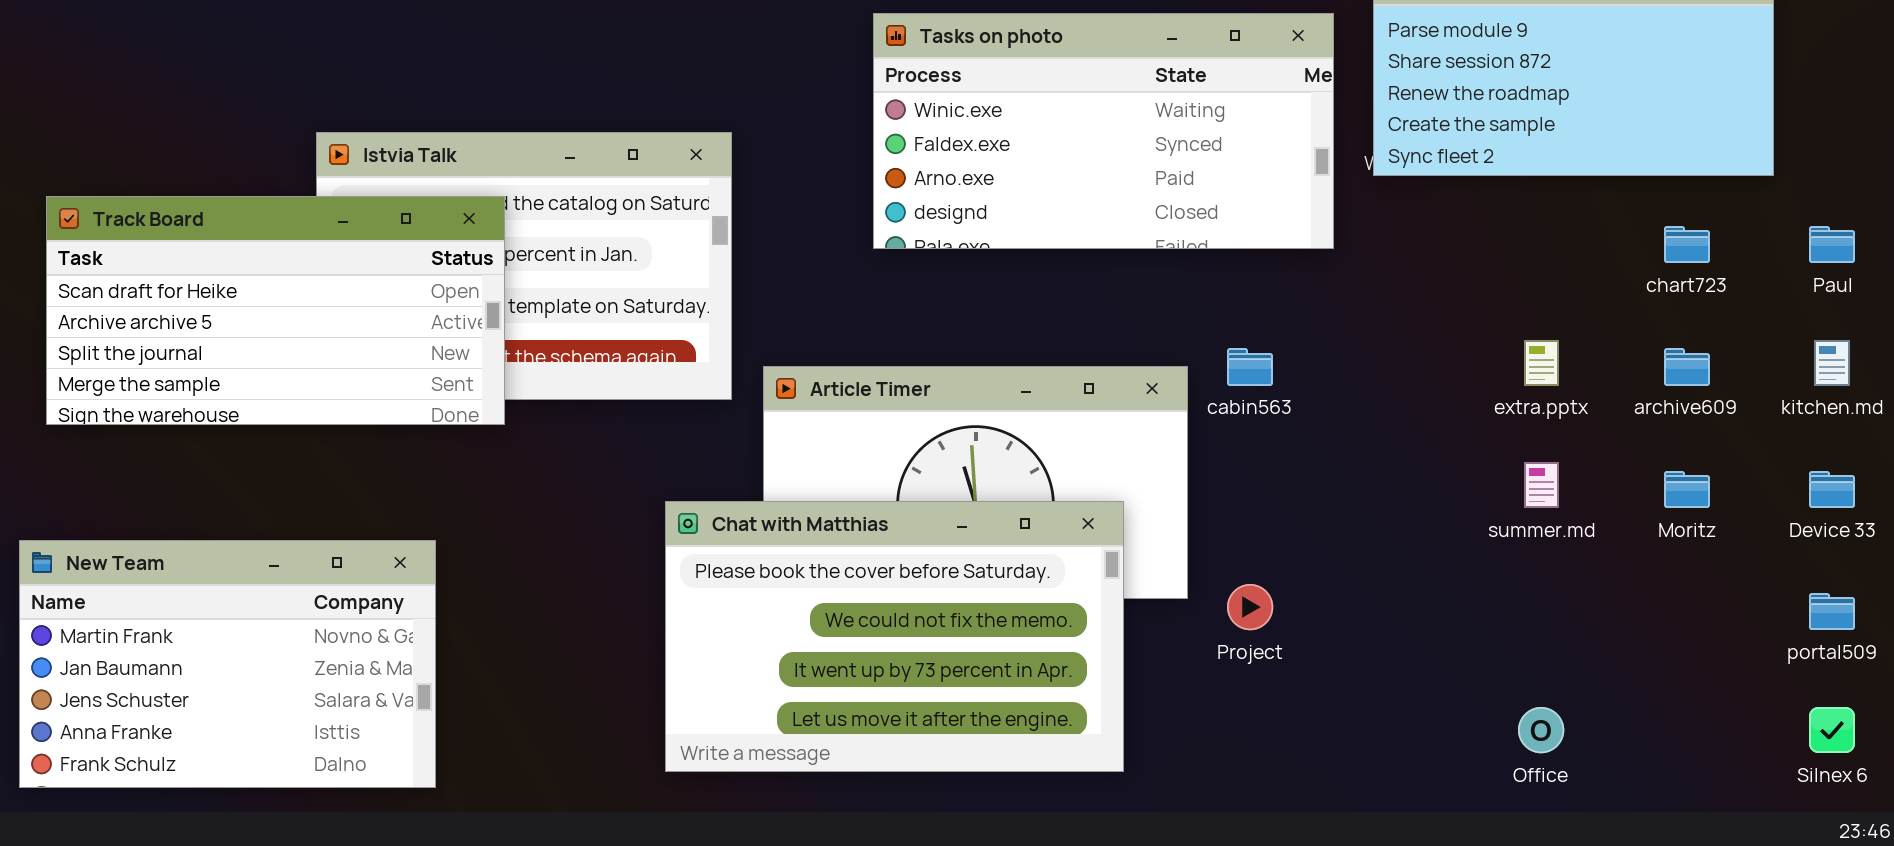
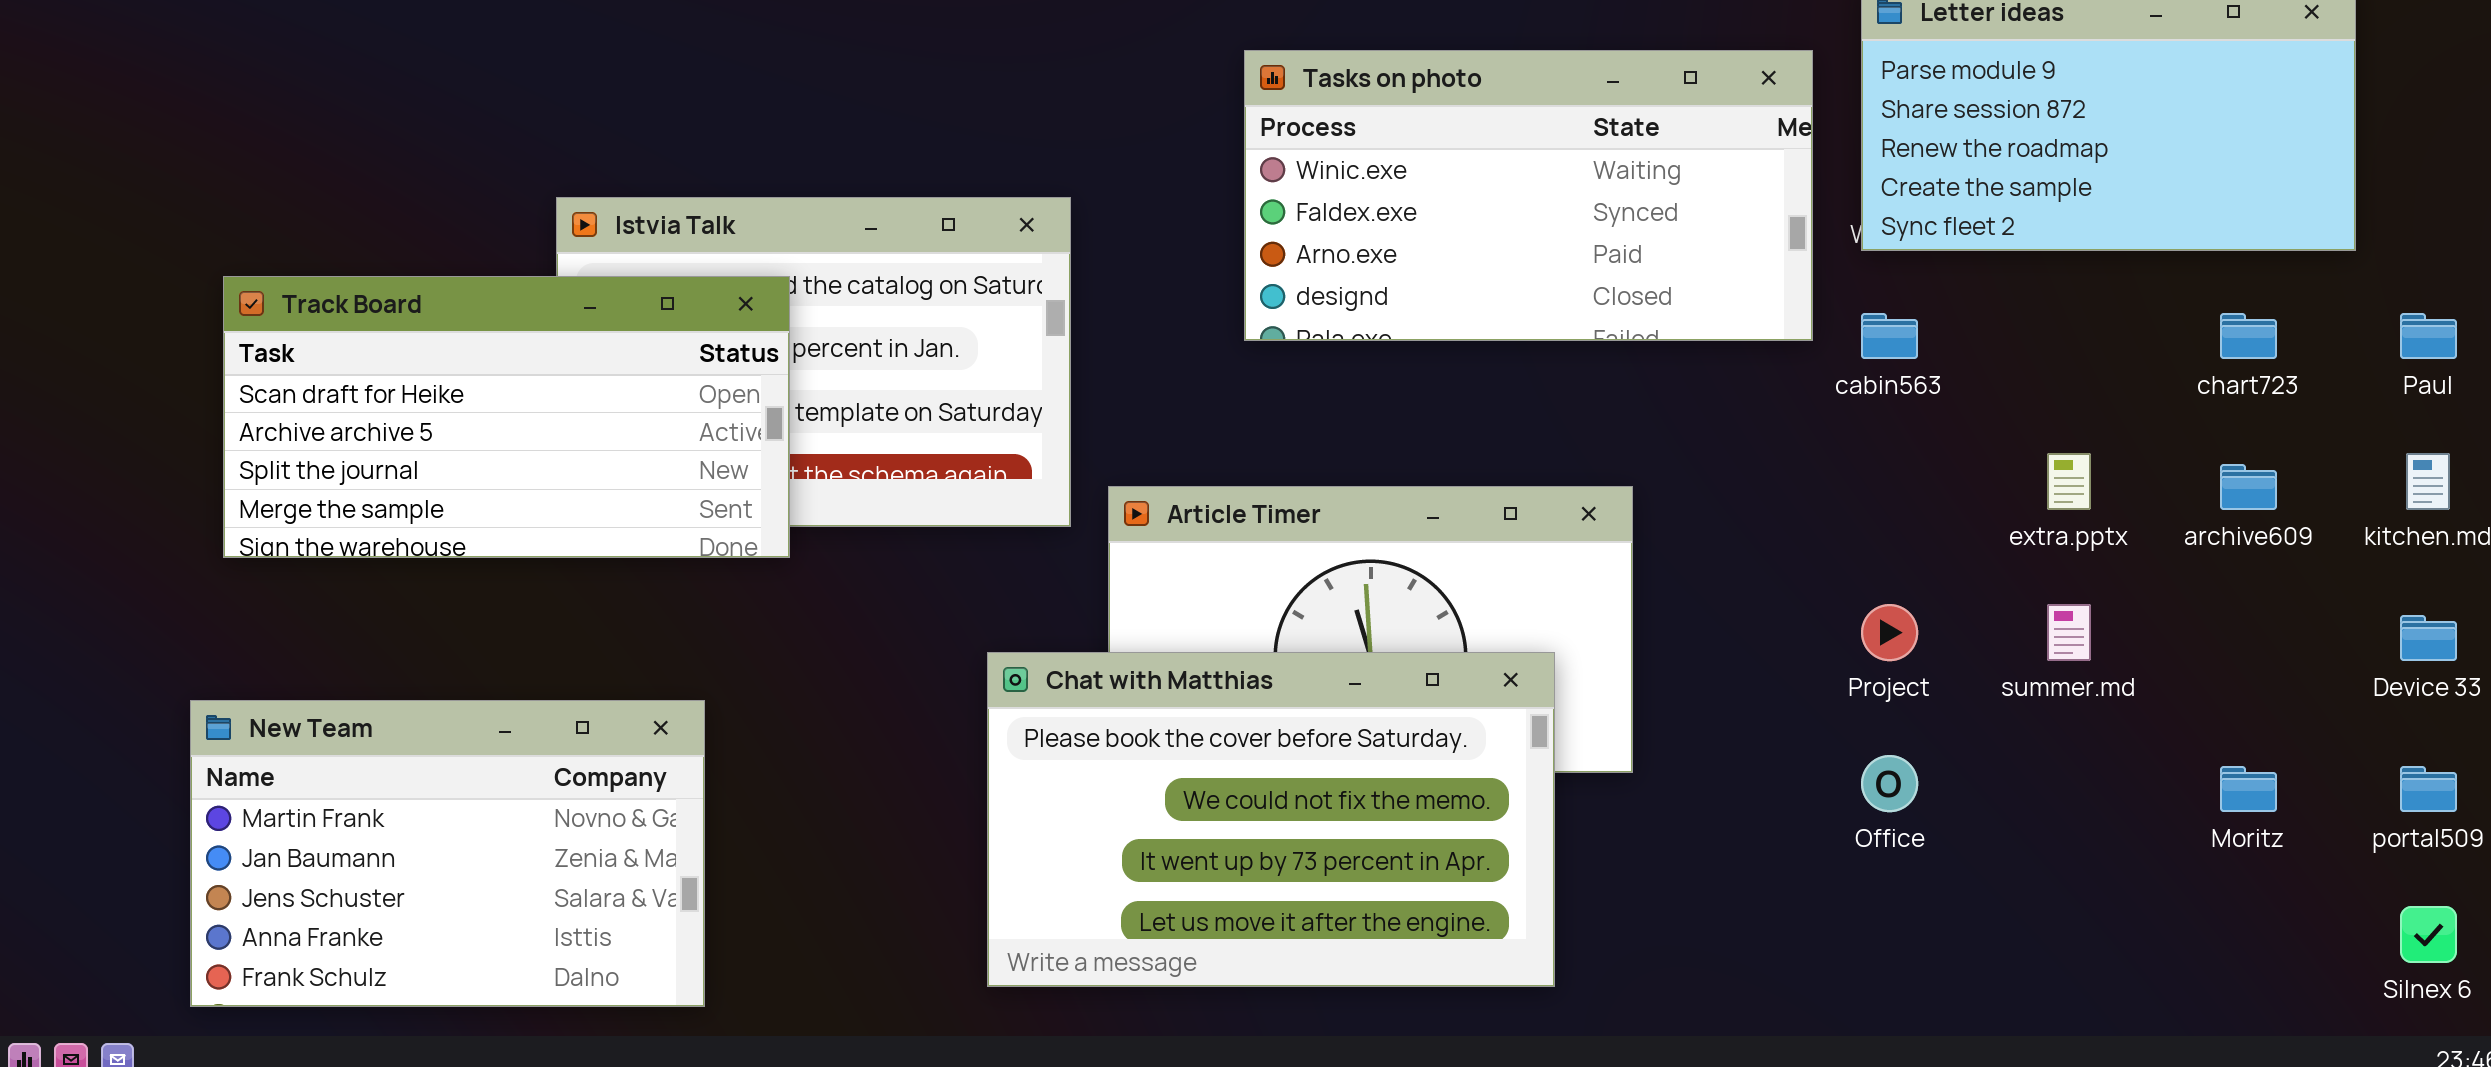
cabin563: [1227,348,1273,386] -> [1861,313,1918,359], moved
Moritz: [1664,471,1710,508] -> [2220,766,2277,812], moved
Project: [1227,584,1273,630] -> [1861,604,1918,661], moved
Office: [1518,707,1564,753] -> [1861,755,1918,812], moved

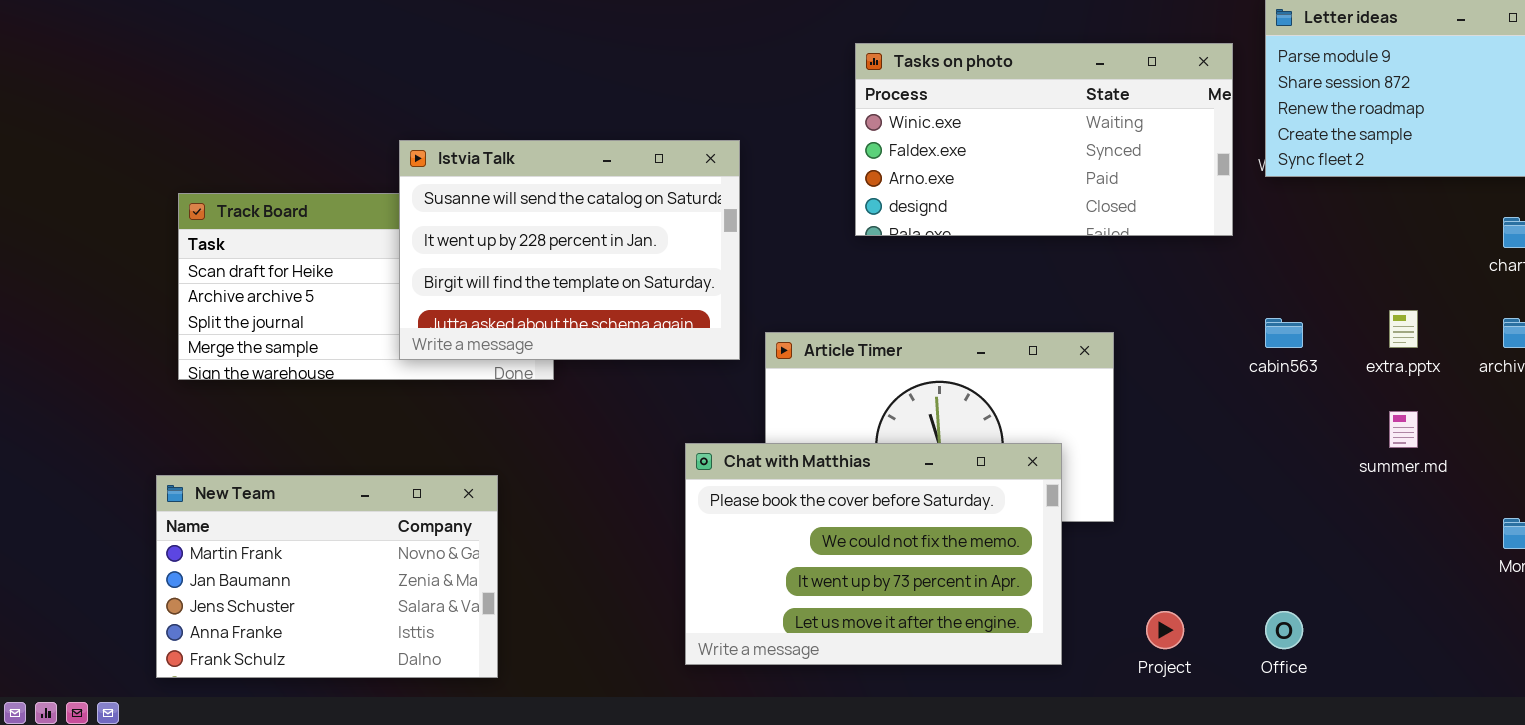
Istvia Talk: [556,197,1071,527] -> [399,140,740,360], raised
cabin563: [1861,313,1918,359] -> [1265,318,1303,348], moved
Project: [1861,604,1918,661] -> [1146,611,1184,649], moved
Office: [1861,755,1918,812] -> [1265,611,1303,649], moved

